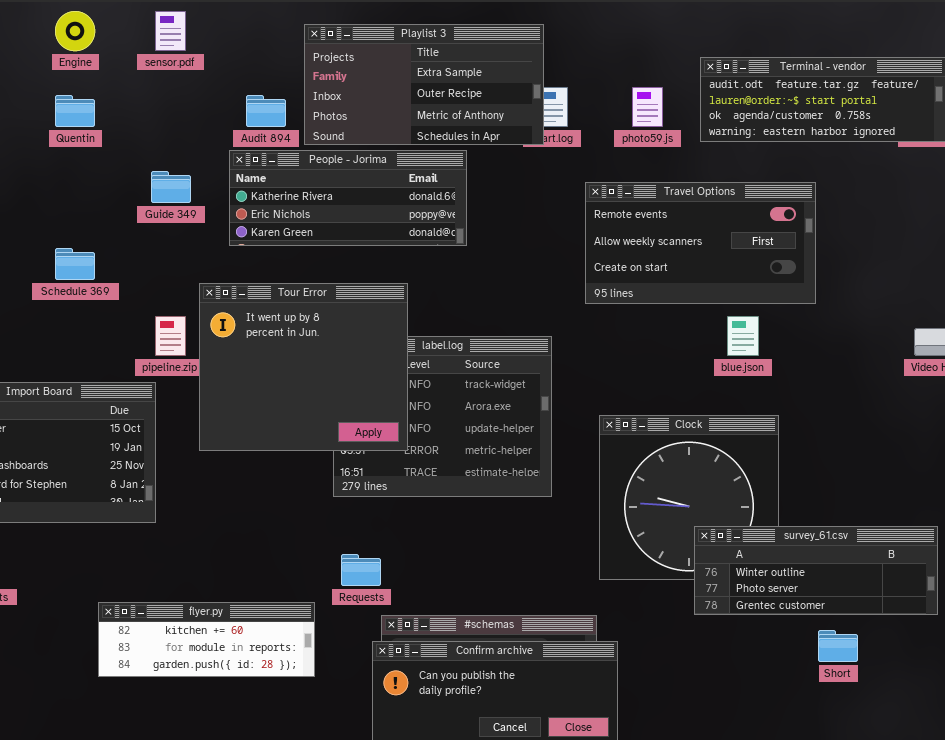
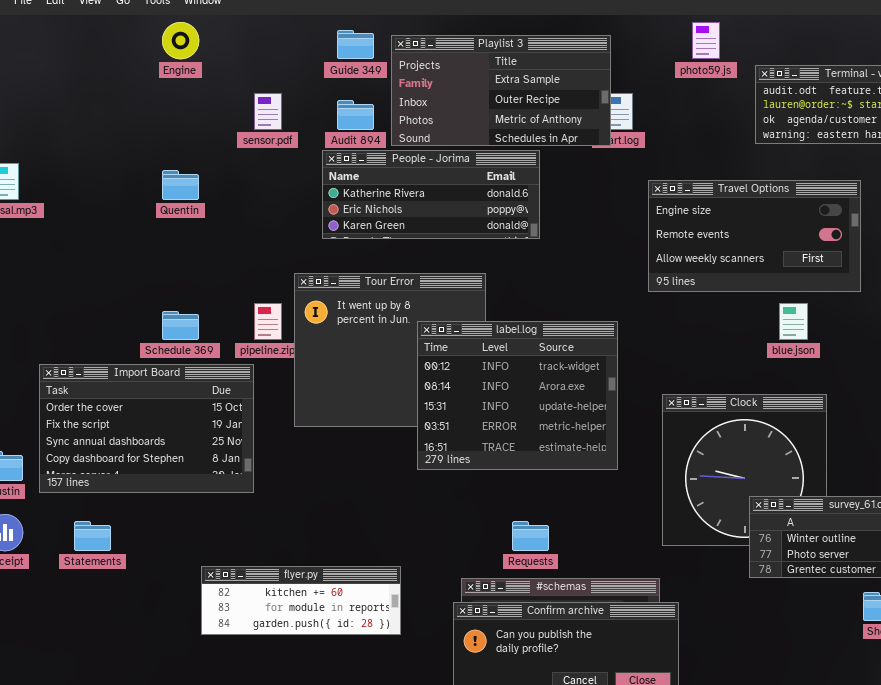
sensor.pdf: [155,11,186,51] -> [254,93,282,130], moved
photo59.js: [632,87,663,127] -> [692,22,720,59], moved
Quentin: [55,95,95,127] -> [162,170,199,200], moved
Guide 349: [151,171,191,203] -> [337,30,374,59], moved
Travel Options: [585,182,816,304] -> [648,180,861,292], scrolled up 1 row
Schedule 369: [55,248,95,280] -> [162,311,199,340], moved
label.log: [333,336,552,497] -> [417,321,618,470], raised
Requests: [341,554,381,586] -> [512,521,549,551], moved

